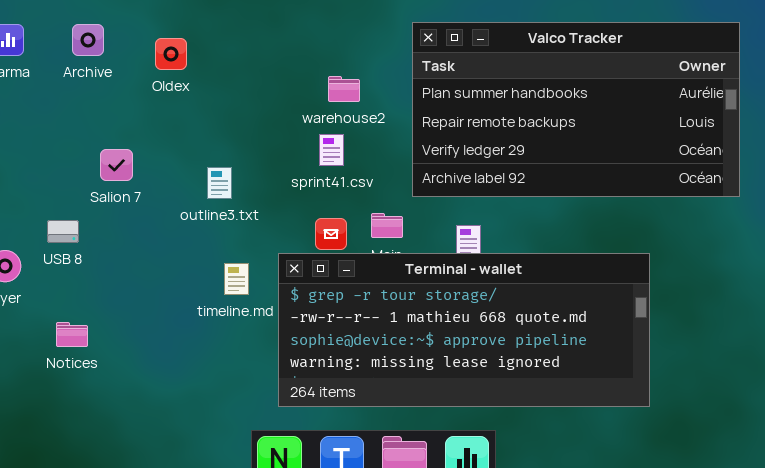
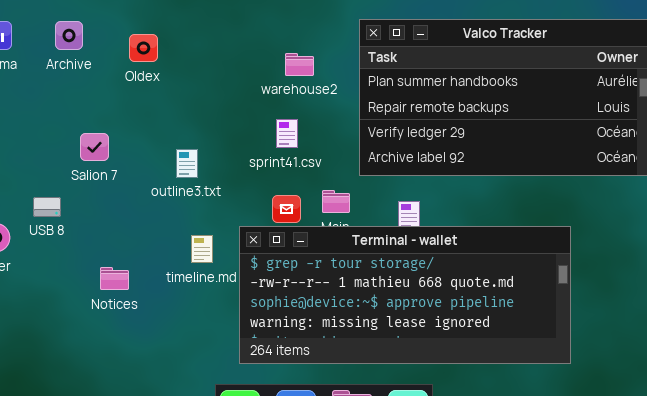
warehouse2: [328,76,360,102] -> [285,53,314,76], moved
Notices: [56,322,88,347] -> [100,267,129,290], moved

